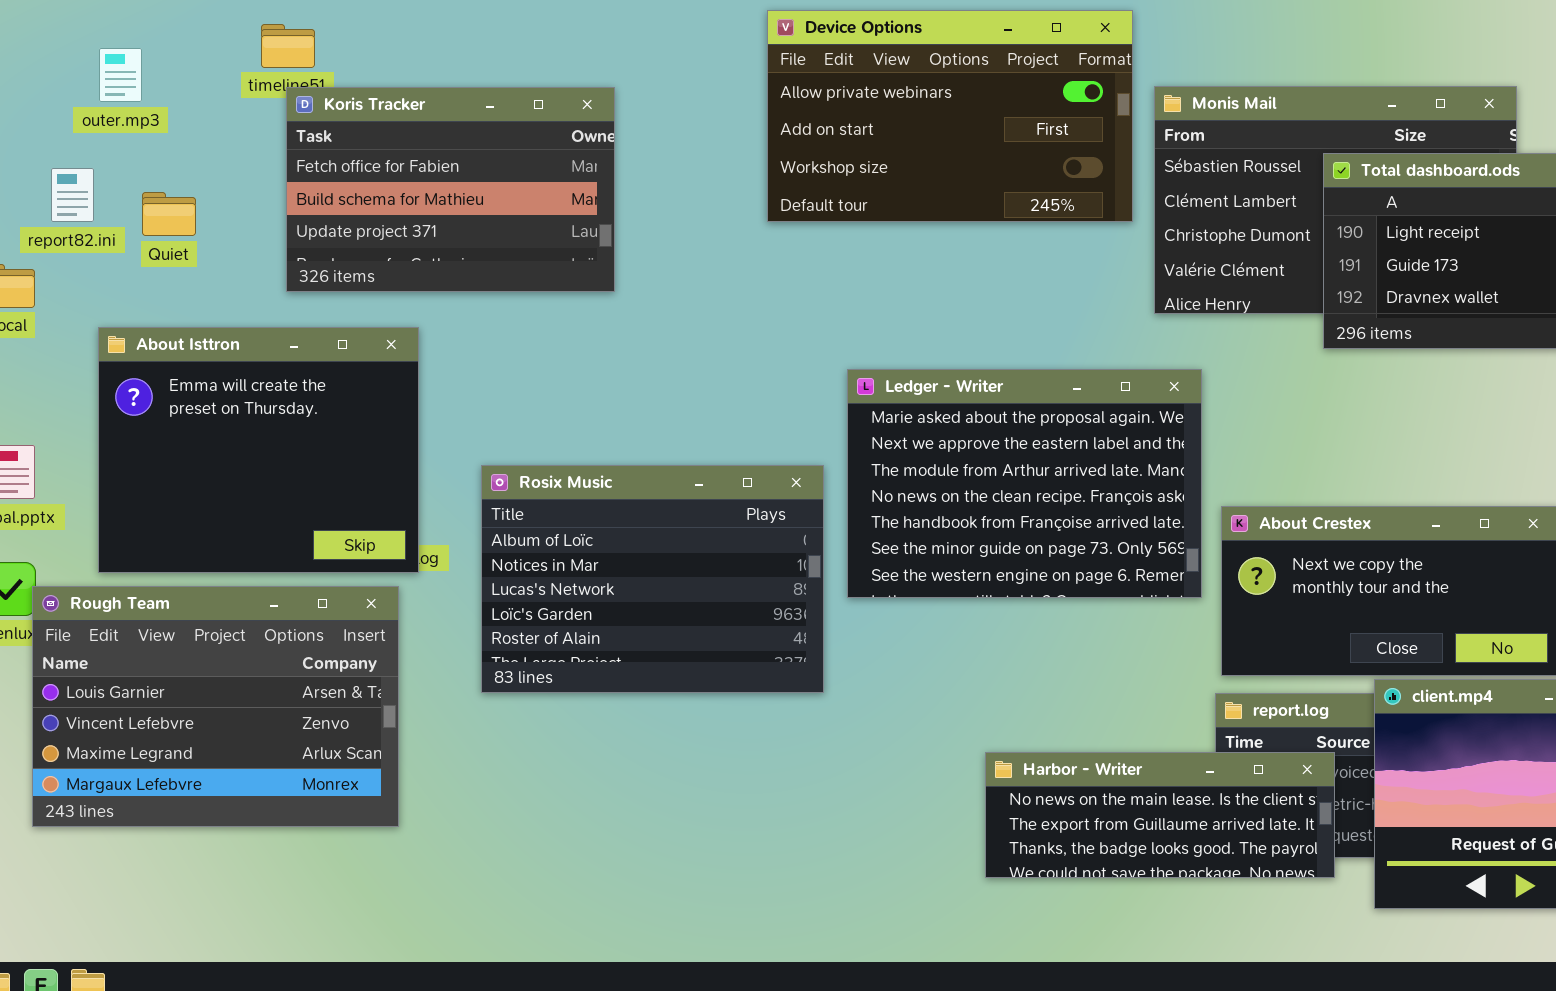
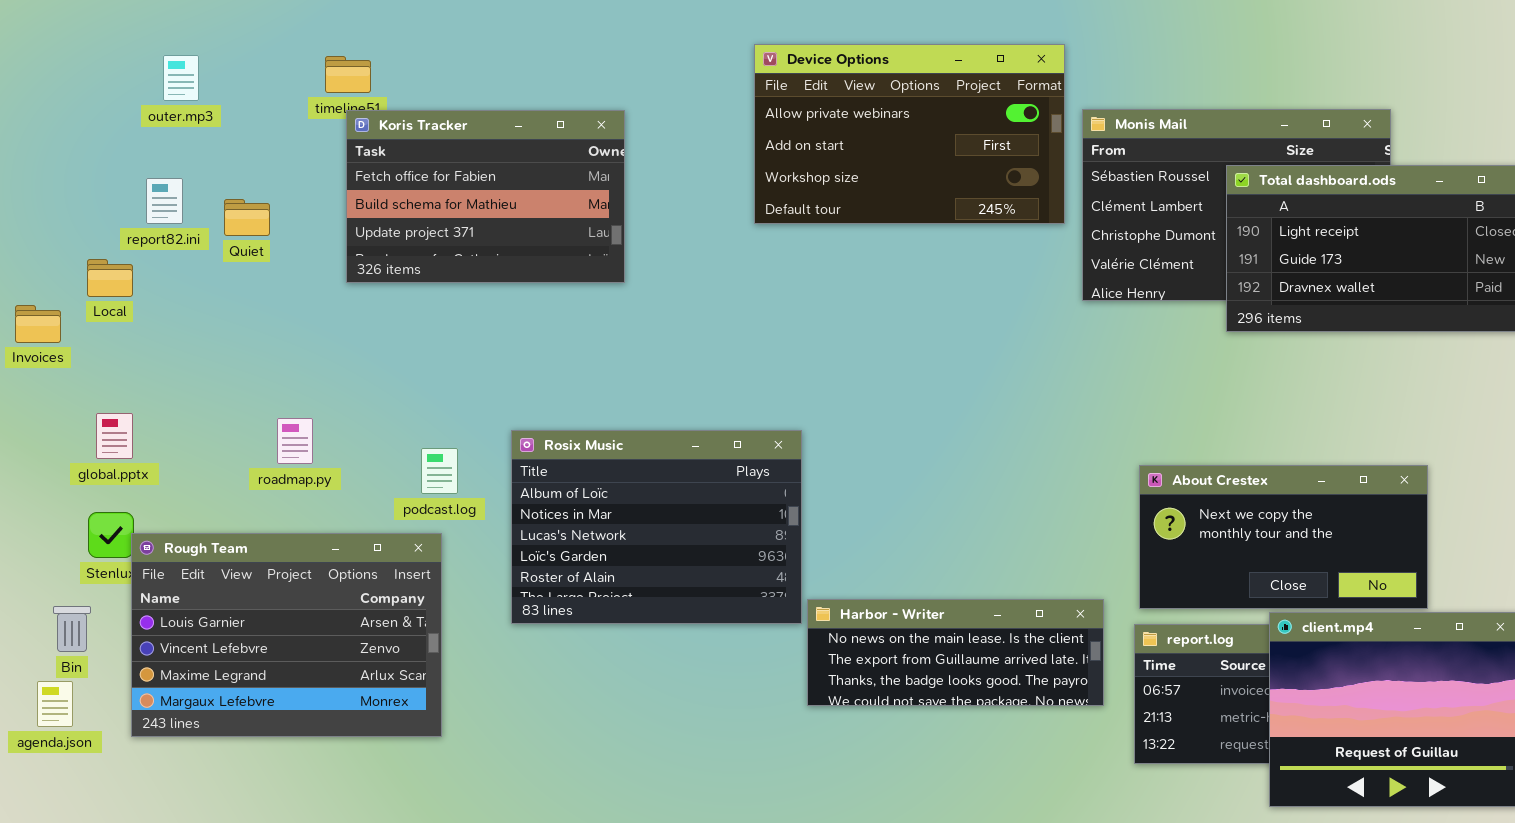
outer.mp3: [99,48,142,102] -> [163,55,199,101], moved
About Isttron: [98,327,419,573] -> none, closed
Ledger - Writer: [847,369,1202,598] -> none, closed
Harbor - Writer: [985,752,1335,878] -> [807,599,1104,706], moved

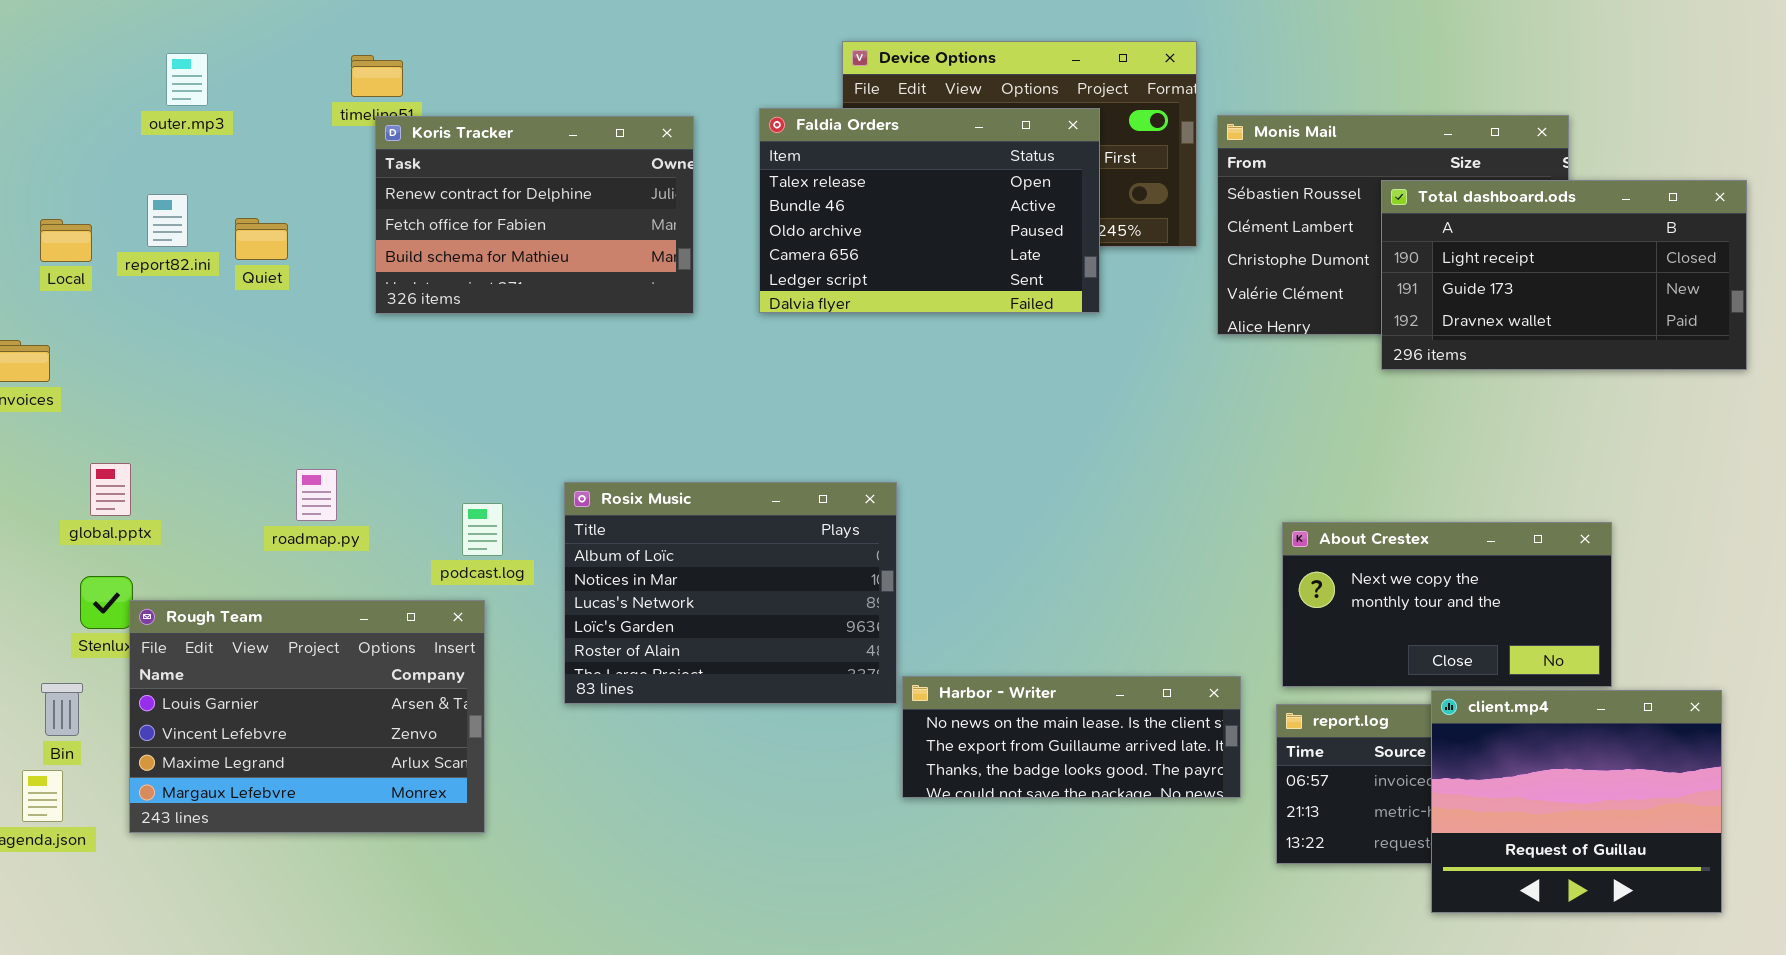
Faldia Orders: none -> [759,108,1100,313], opened
Koris Tracker: [346,110,625,283] -> [375,116,694,314], scrolled up 1 row
Local: [87,259,133,297] -> [40,219,92,262], moved

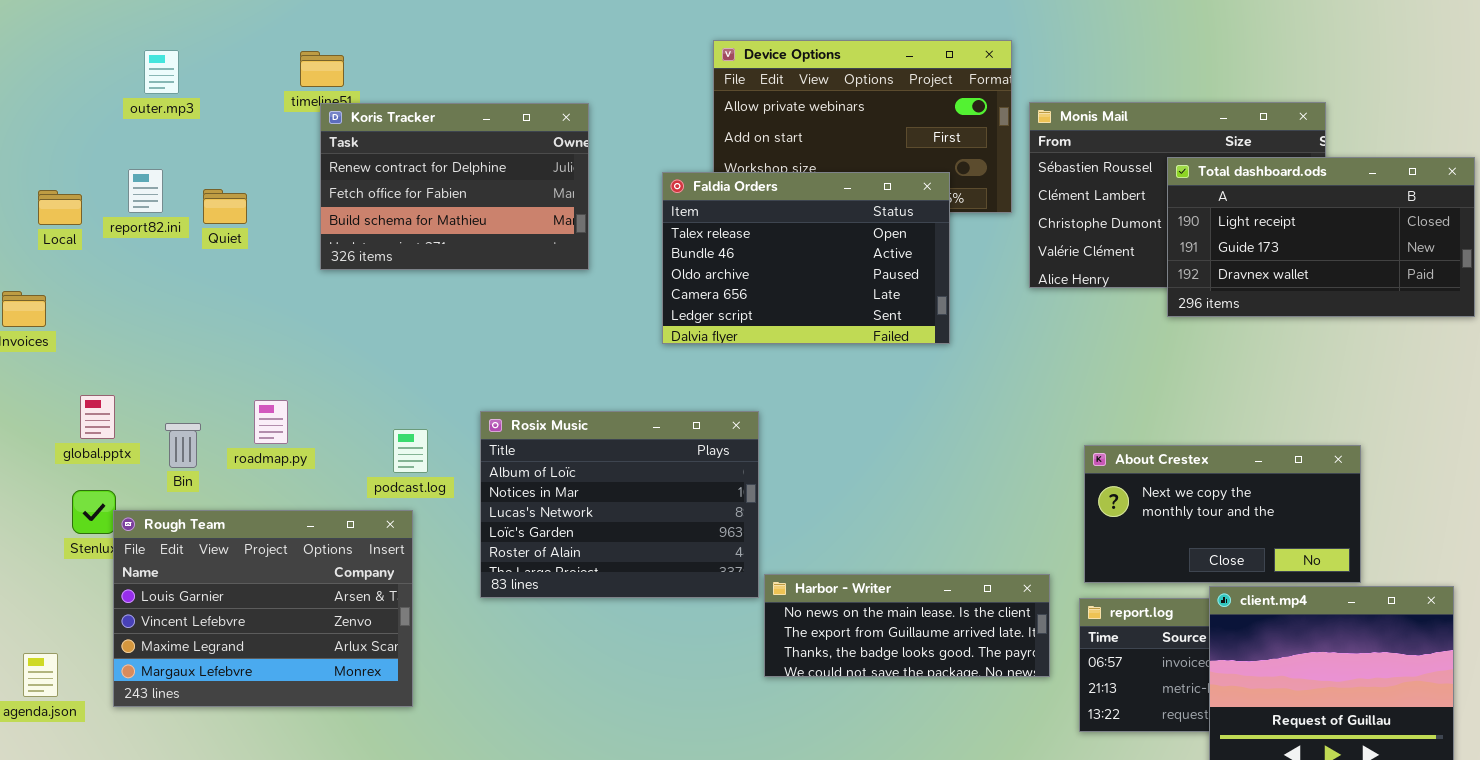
Faldia Orders: [759,108,1100,313] -> [662,172,950,344], moved
Bin: [41,683,83,736] -> [165,423,201,468], moved

